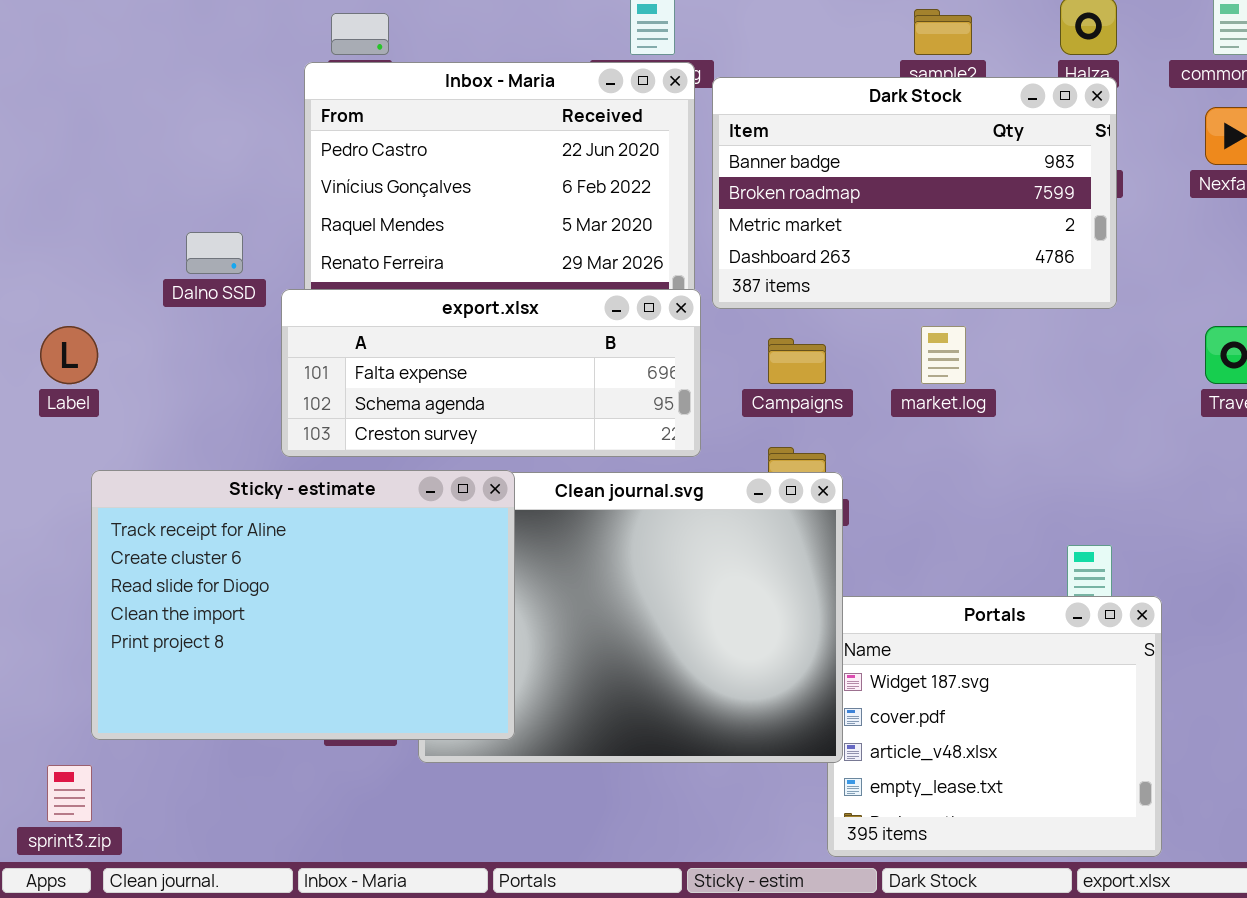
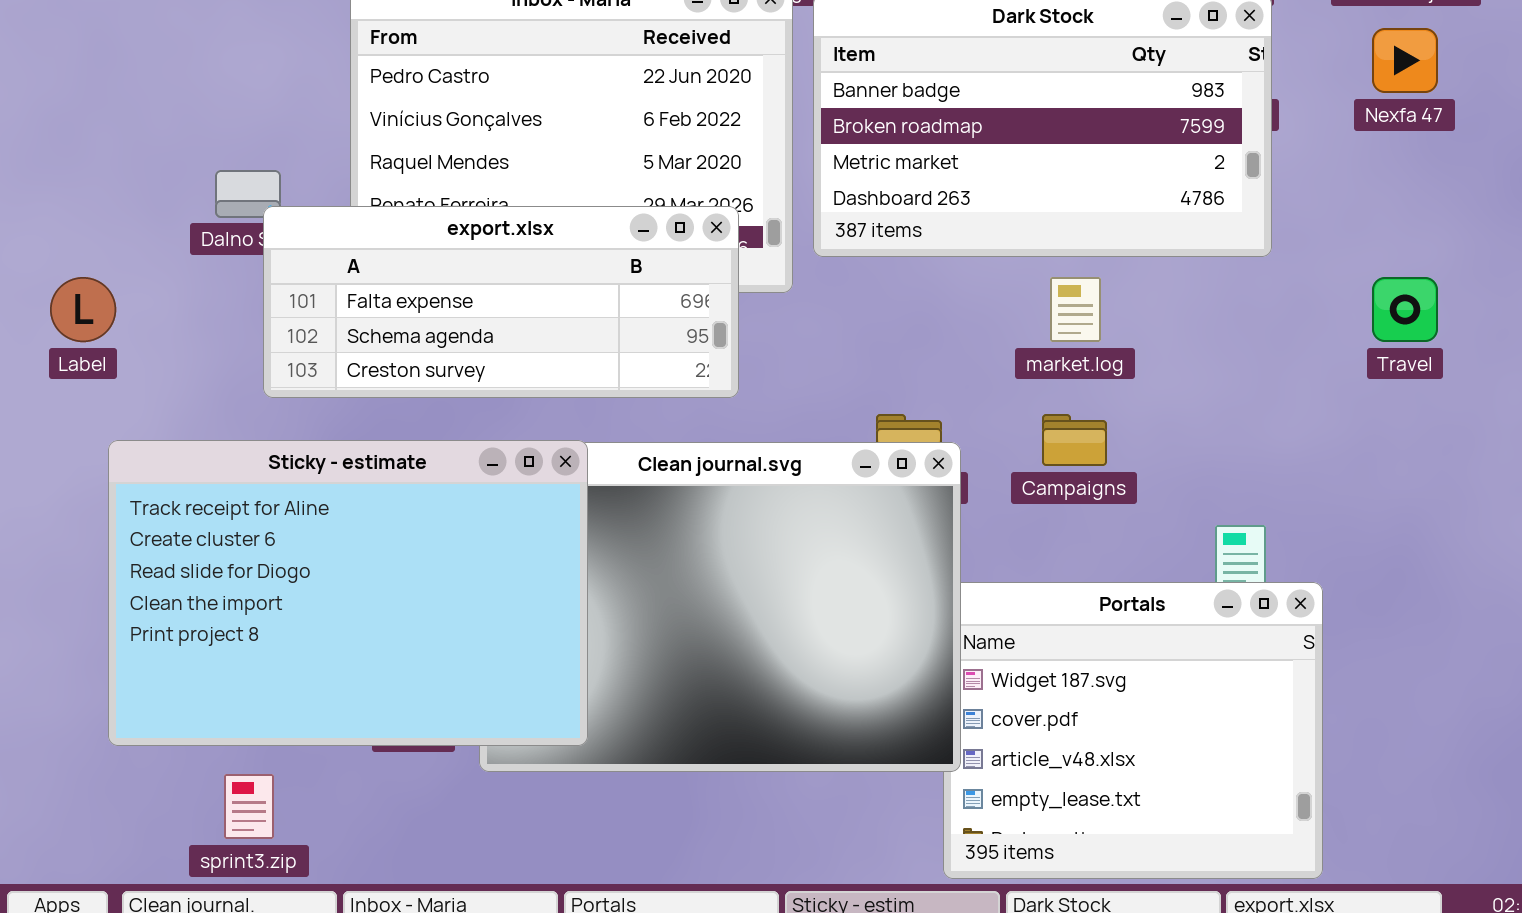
export.xlsx: [281,289,701,457] -> [263,206,739,398], moved
Campaigns: [768,338,826,384] -> [1042,414,1107,466], moved
sprint3.zip: [47,765,92,822] -> [224,774,274,839], moved

